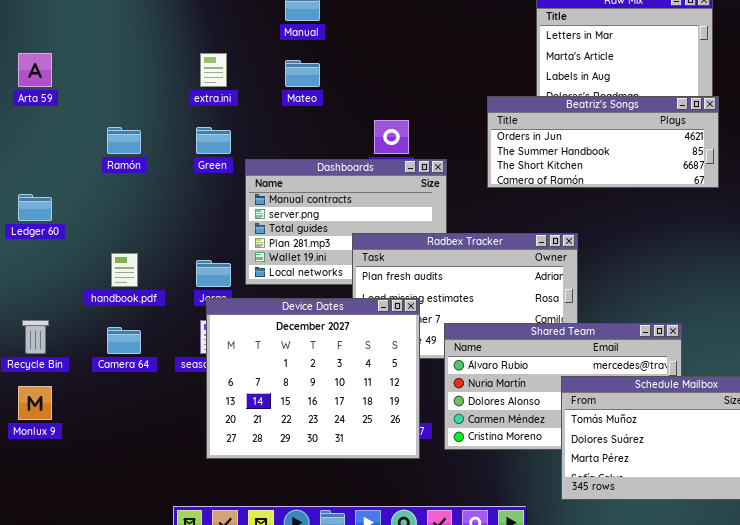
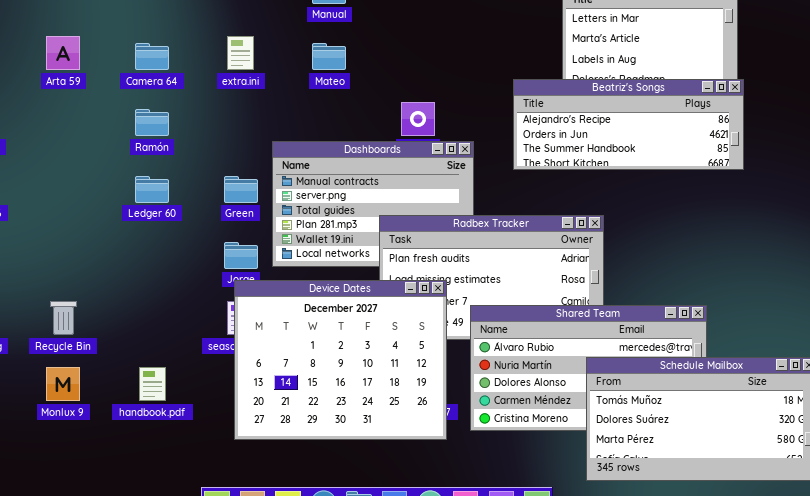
Beatriz's Songs: [487,96,719,188] -> [513,79,744,170], scrolled up 1 row
Green: [196,127,231,154] -> [224,176,258,203], moved
Ledger 60: [18,194,52,221] -> [135,176,169,203], moved
handbook.pdf: [111,253,138,287] -> [139,367,166,401], moved
Camera 64: [107,327,141,354] -> [135,43,169,70], moved

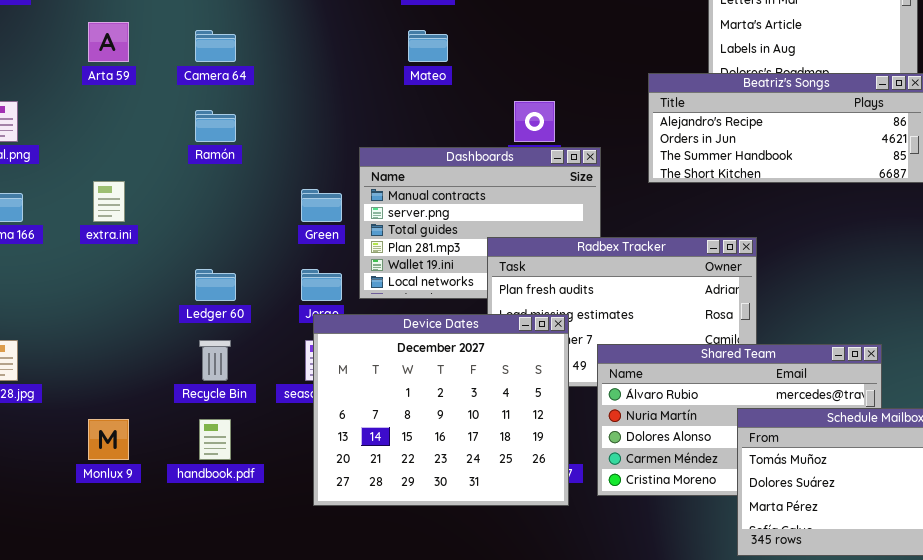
extra.ini: [227,36,254,70] -> [93,181,125,222], moved
Ledger 60: [135,176,169,203] -> [195,269,236,301], moved
Recycle Bin: [50,301,77,335] -> [199,340,231,381], moved

